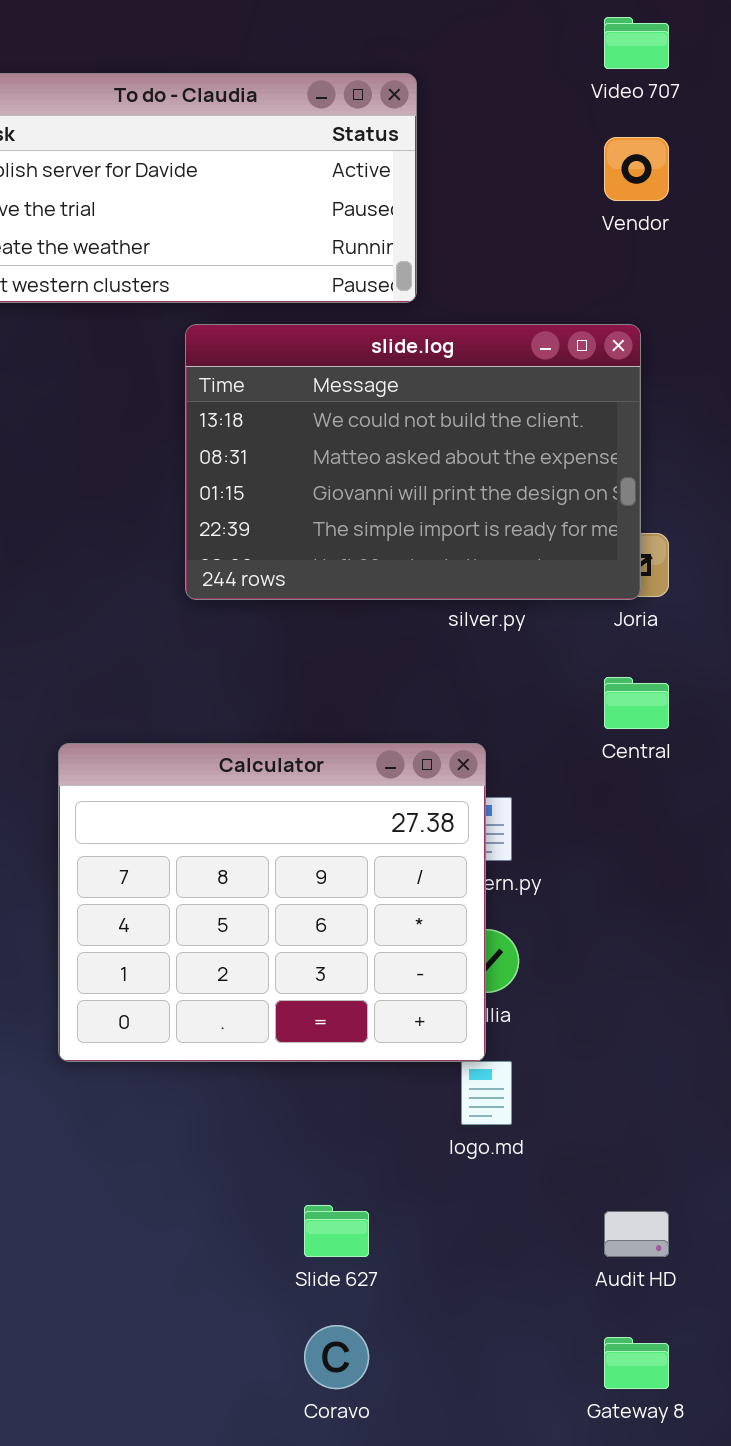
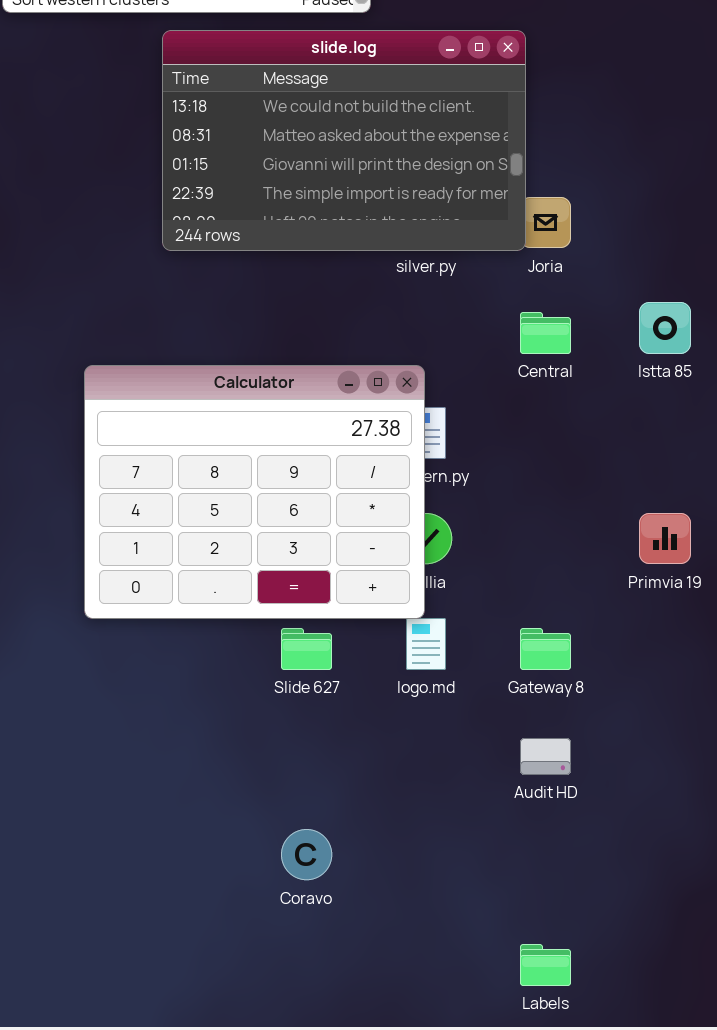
slide.log: [185,324,641,600] -> [162,30,526,251], moved
Slide 627: [304,1205,369,1257] -> [281,628,332,670], moved
Gateway 8: [604,1337,669,1389] -> [520,628,571,670], moved

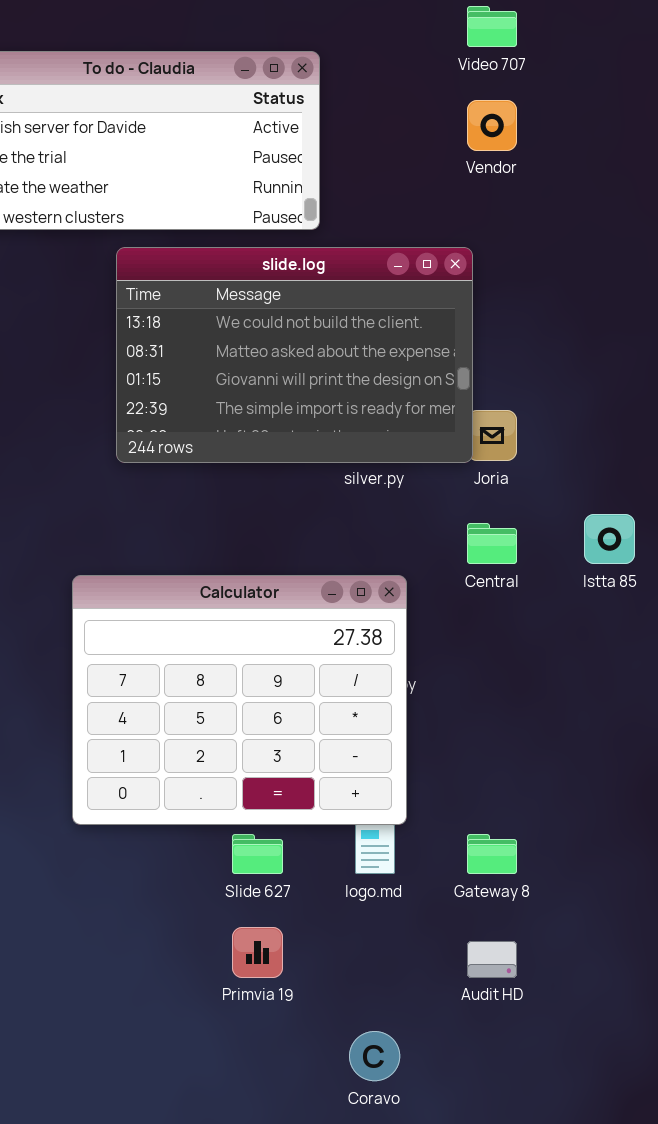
Calculator: [84,365,425,619] -> [72,575,407,825], moved
Primvia 19: [639,513,691,564] -> [232,927,283,978], moved
Coravo: [281,829,332,880] -> [349,1031,400,1081], moved

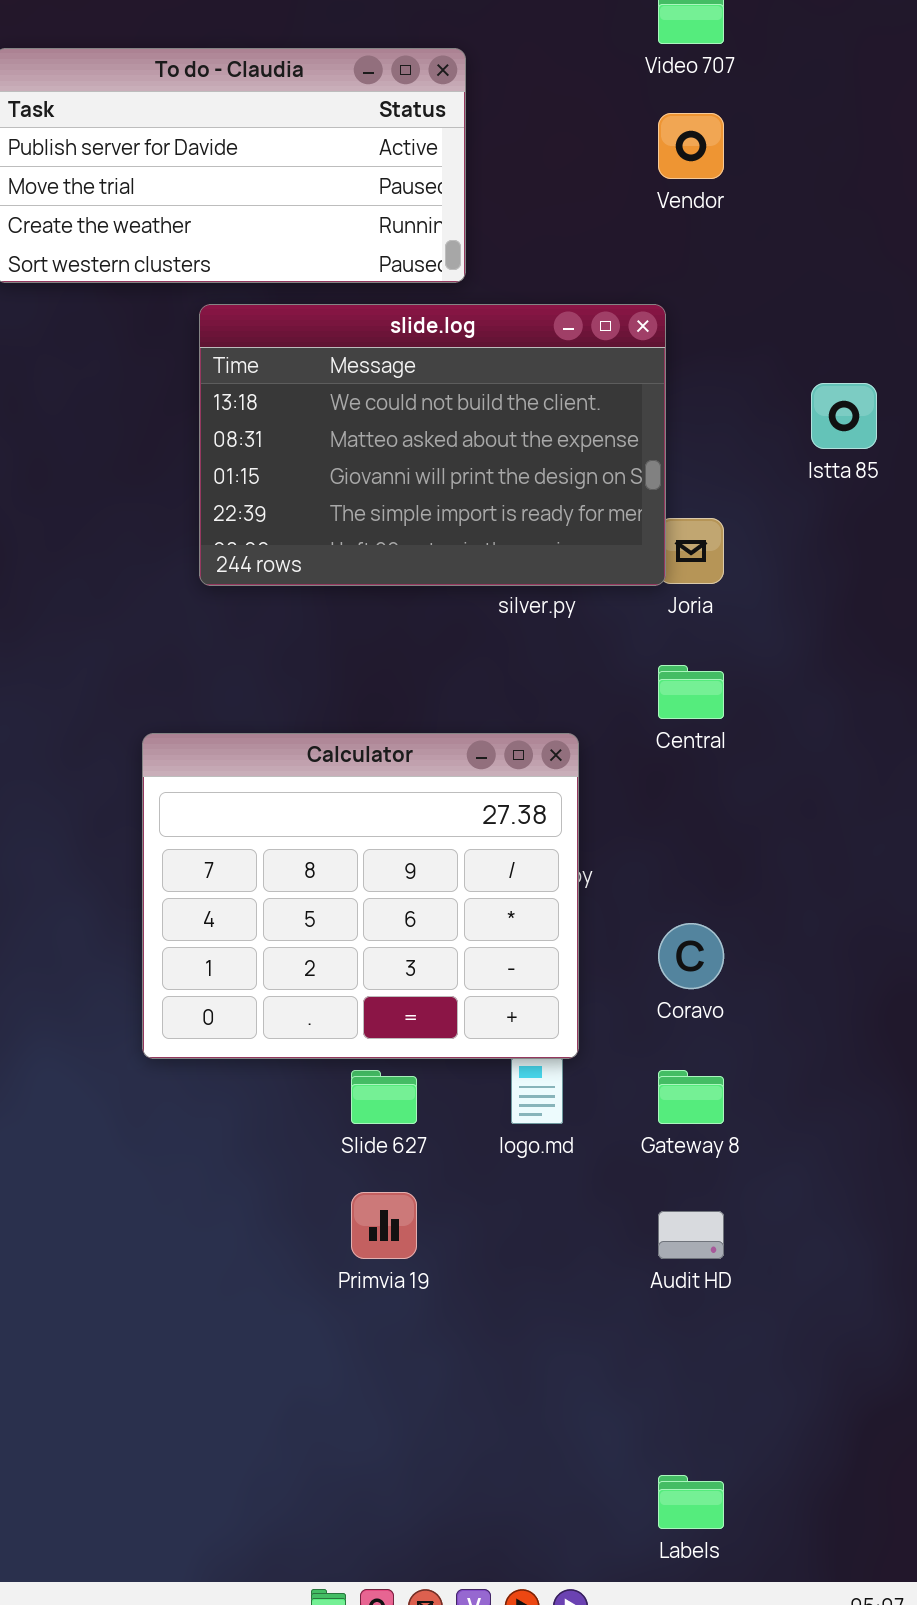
Istta 85: [584,514,635,564] -> [811,383,877,449], moved
Coravo: [349,1031,400,1081] -> [658,923,724,989], moved

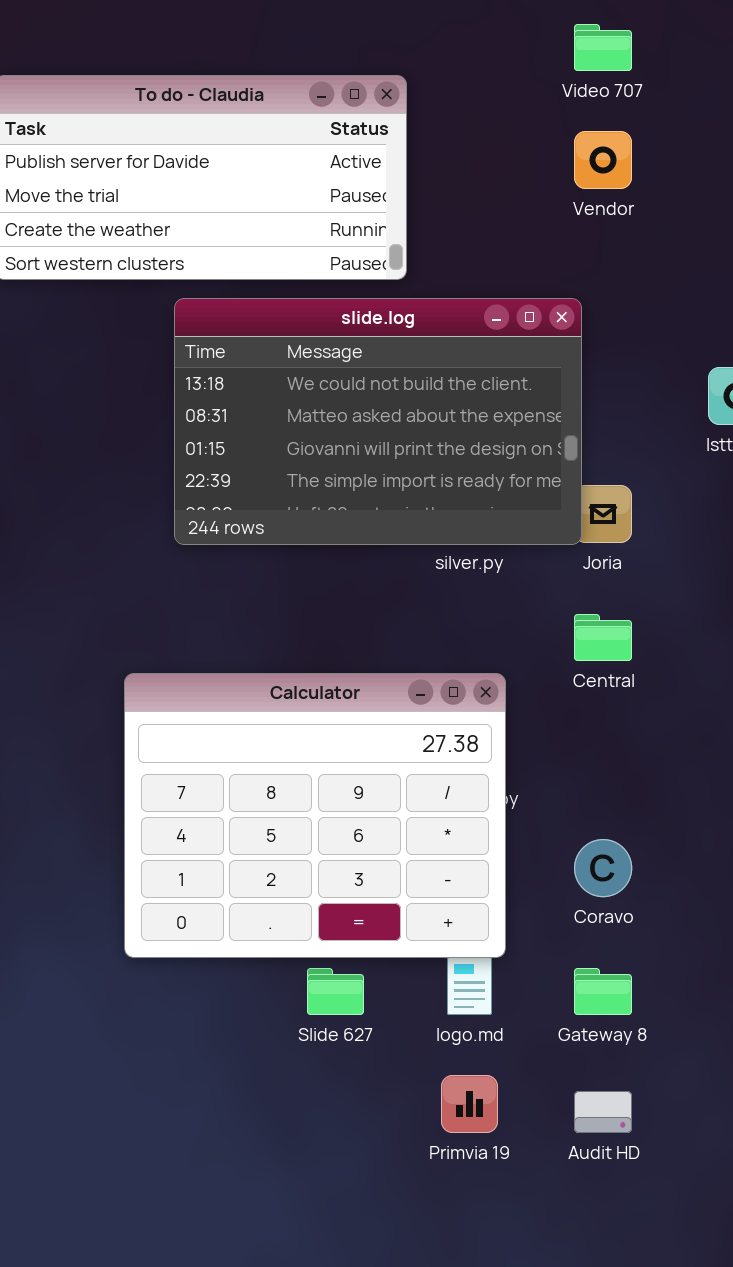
Primvia 19: [351,1192,417,1259] -> [441,1075,498,1133], moved

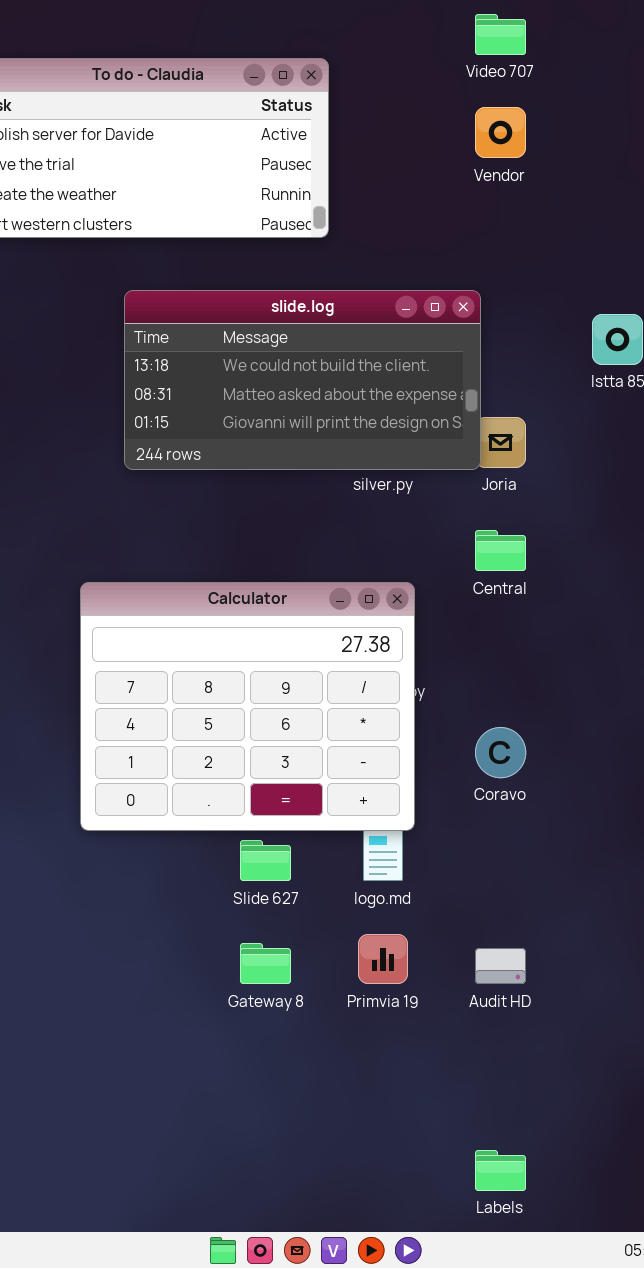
slide.log: [174,298,582,545] -> [124,290,481,470], resized
Gateway 8: [574,968,632,1015] -> [240,943,291,984], moved

